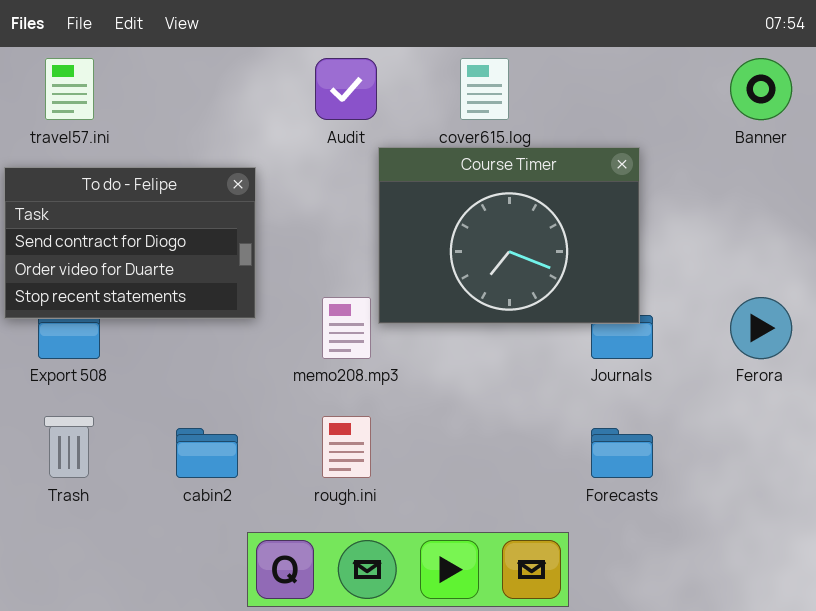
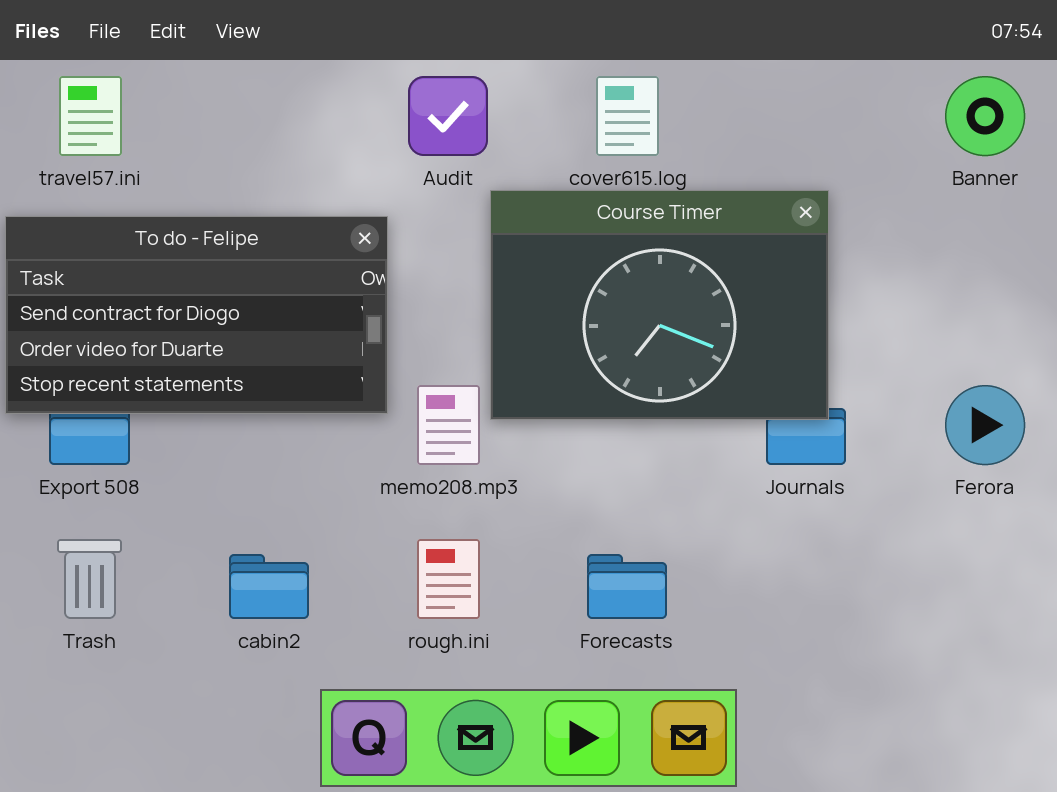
To do - Felipe: [4,167,256,319] -> [5,216,388,414], resized
Forecasts: [591,428,653,478] -> [587,554,667,619], moved

